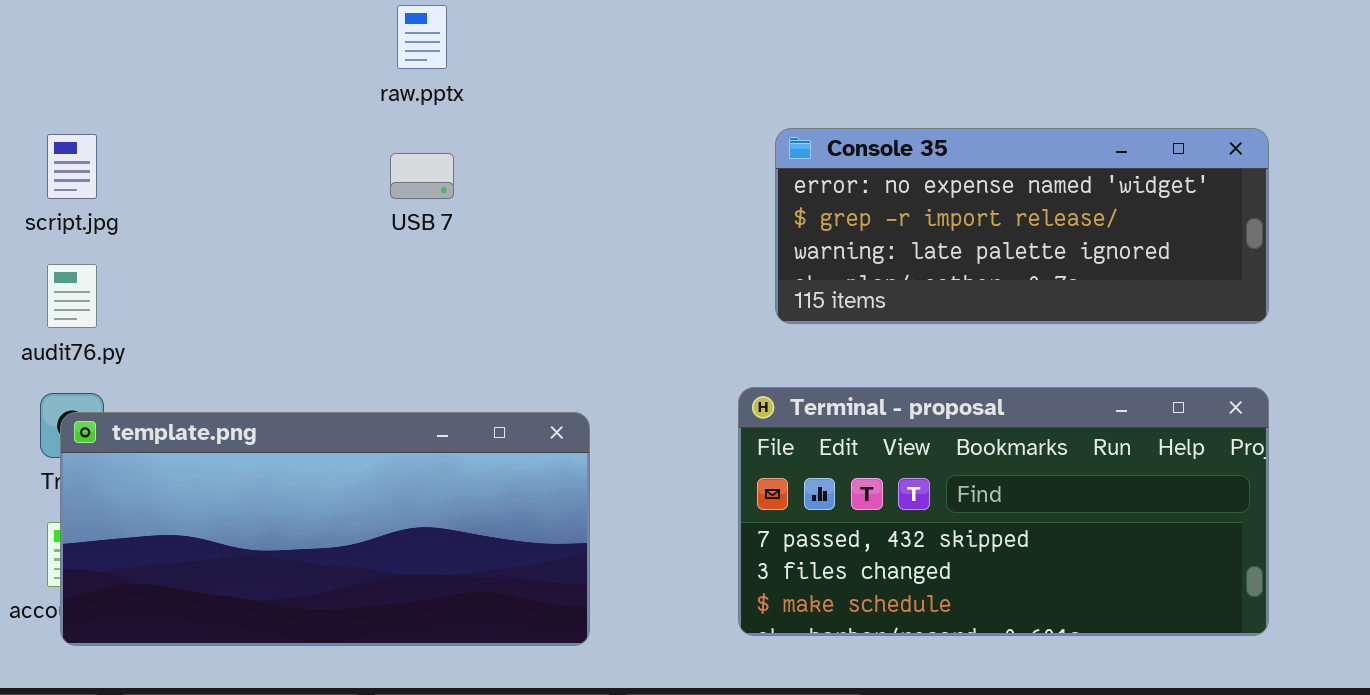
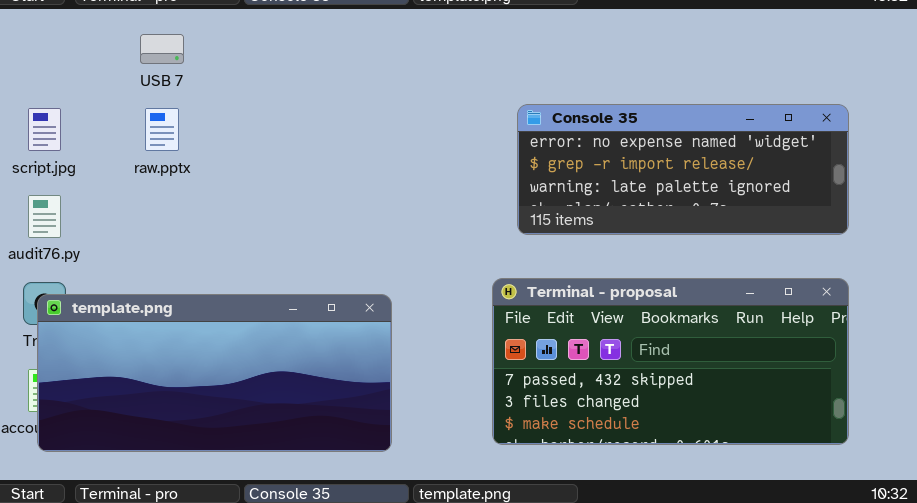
raw.pptx: [397,5,447,69] -> [145,108,179,151], moved
USB 7: [390,153,454,199] -> [140,34,184,64], moved

